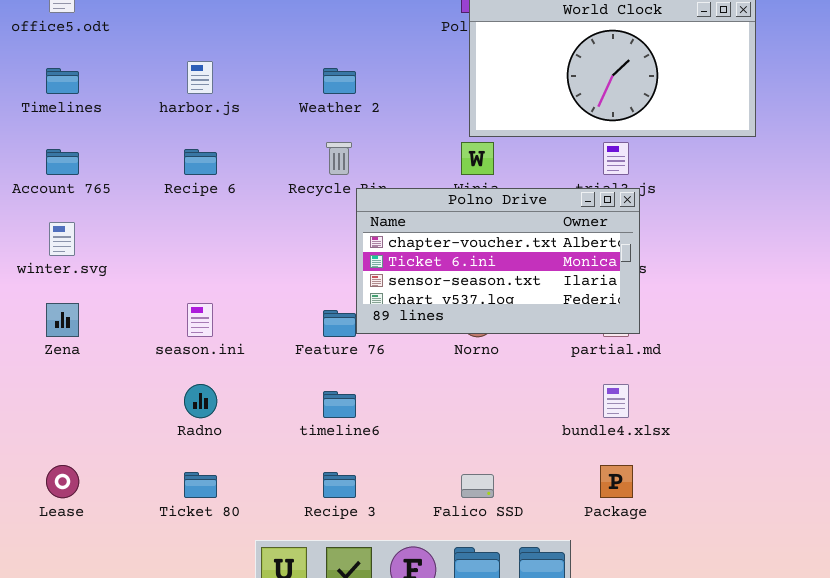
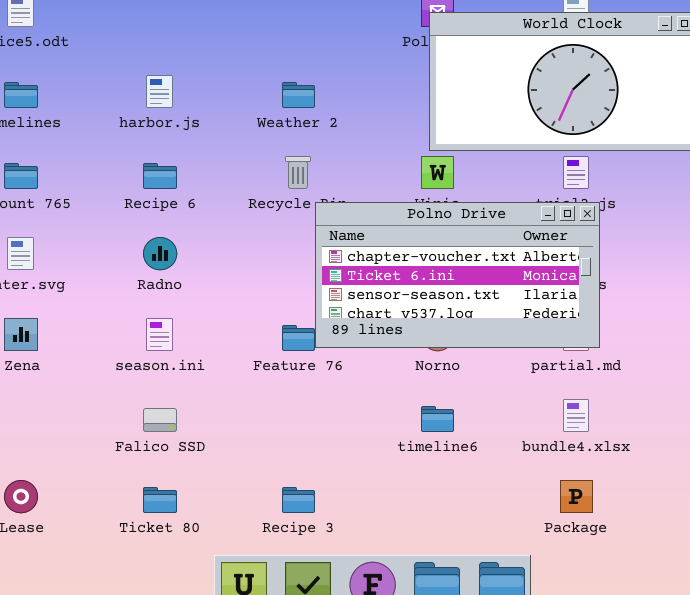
Radno: [184,384,217,418] -> [143,237,177,270], moved
timeline6: [323,391,356,418] -> [421,406,454,432], moved
Falico SSD: [461,474,494,498] -> [143,408,177,432], moved

